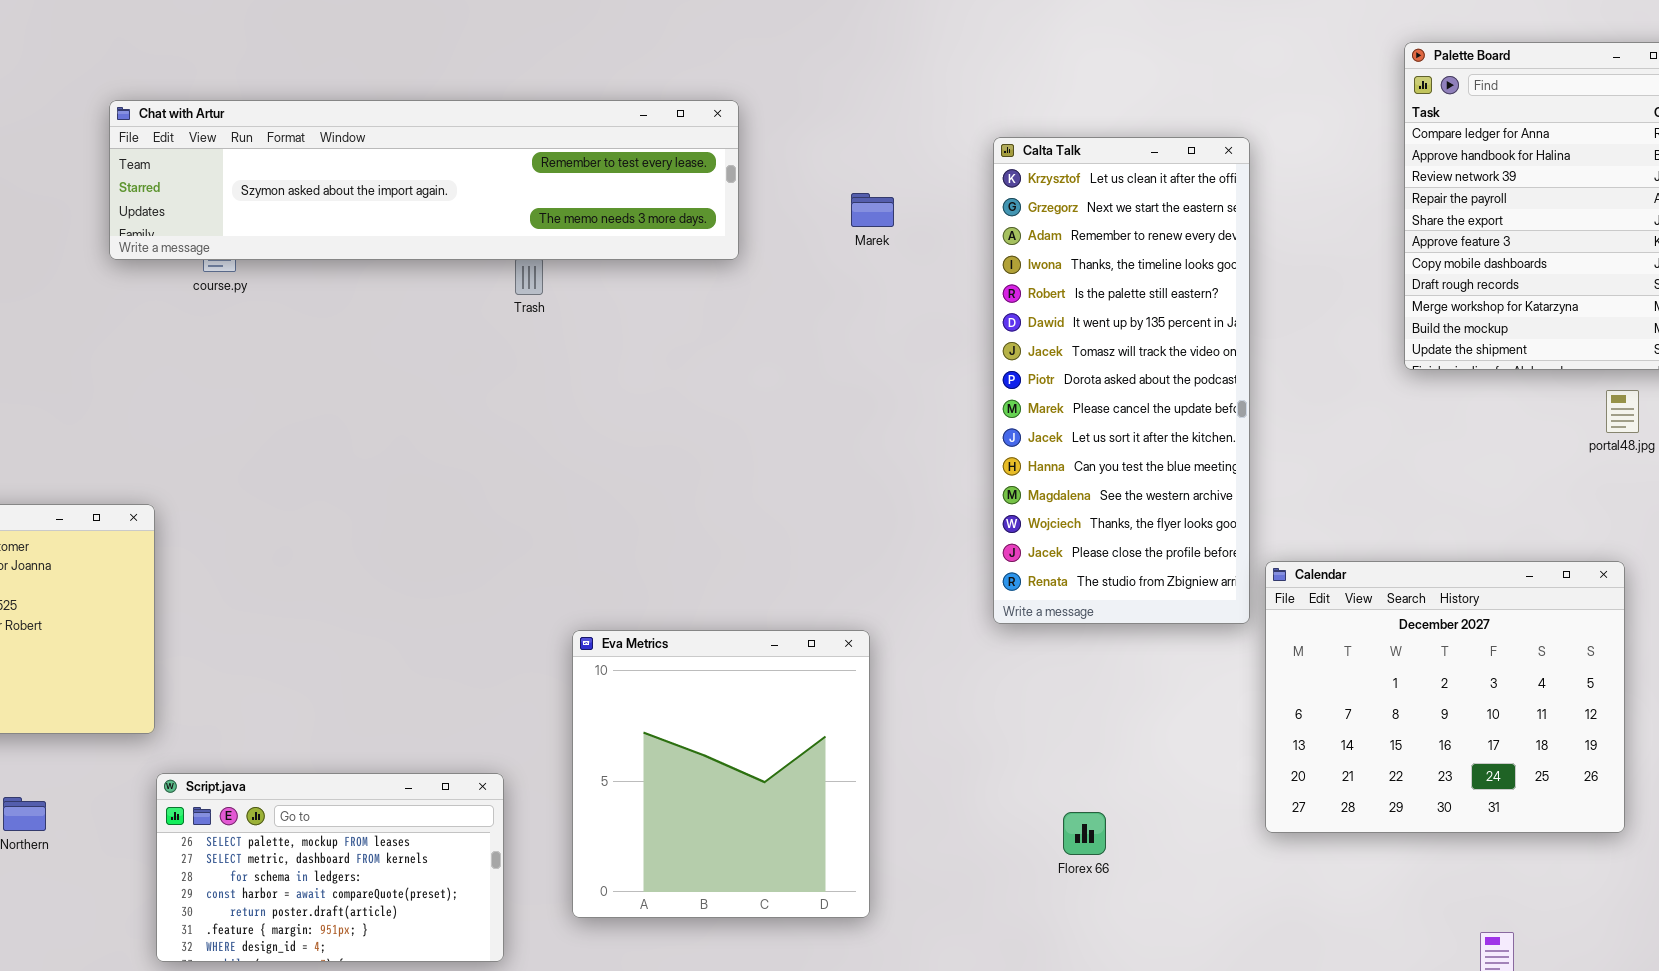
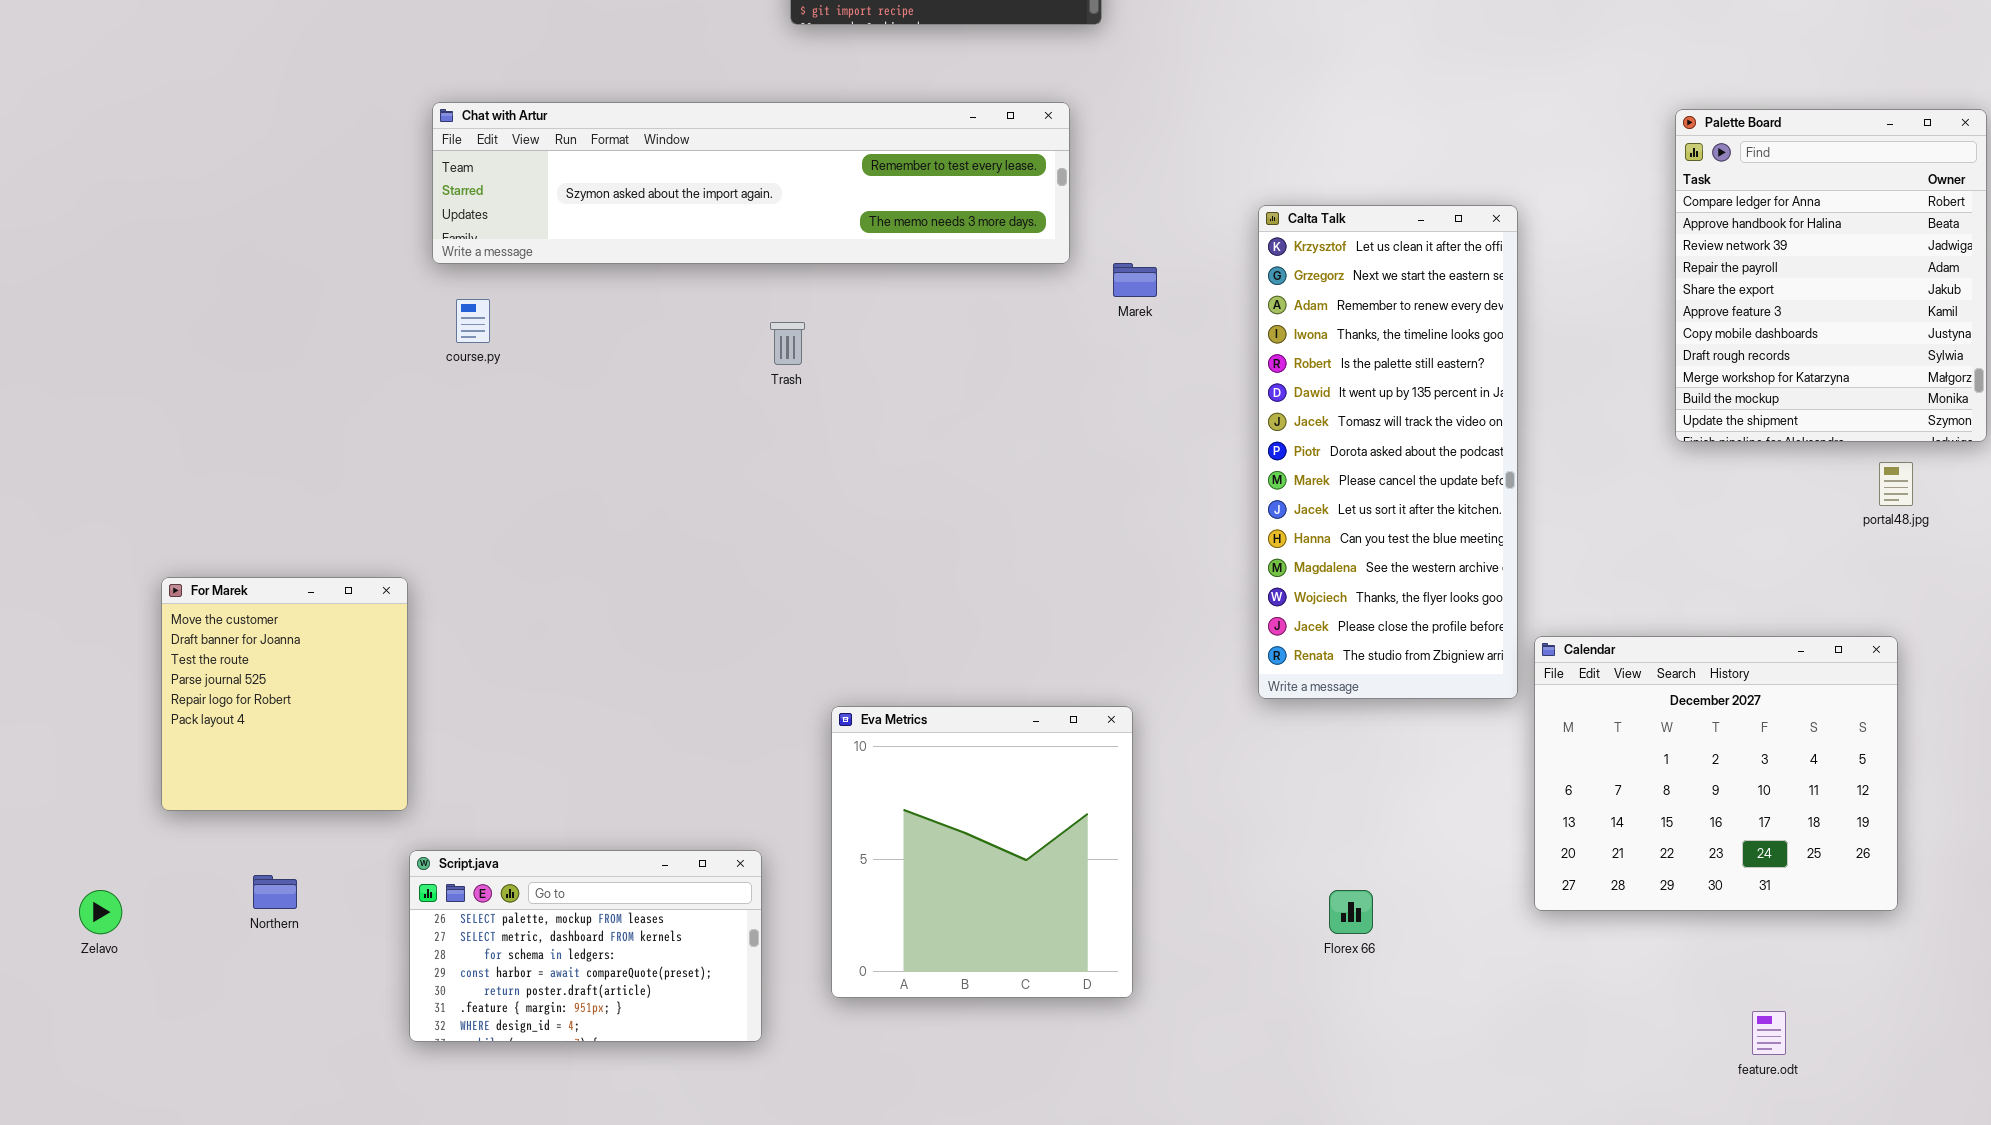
Chat with Artur: [109,100,739,260] -> [432,102,1070,264], moved

